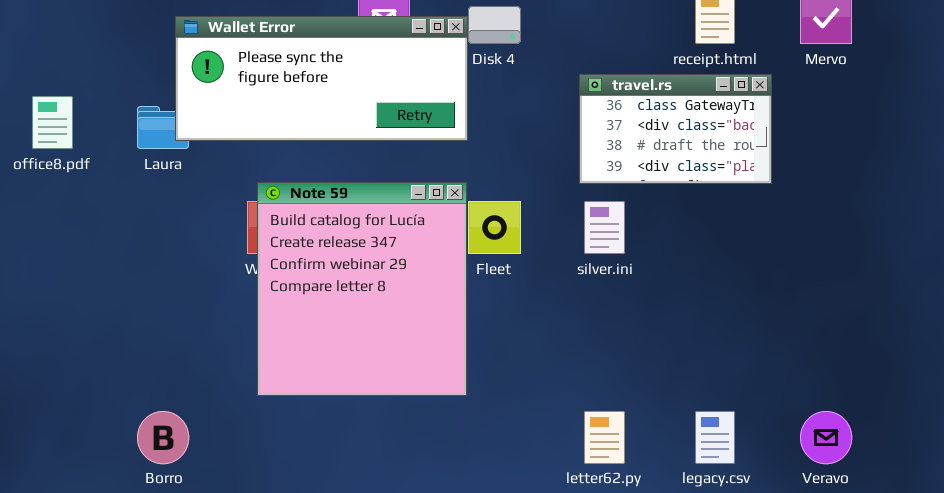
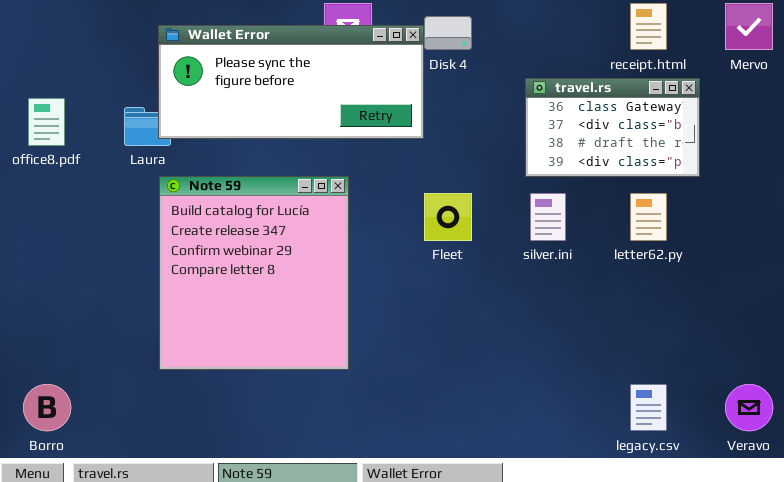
Note 59: [257,182,467,396] -> [159,176,349,370], moved
Borro: [137,411,189,464] -> [23,384,71,431], moved
letter62.py: [584,411,625,464] -> [630,193,667,241], moved

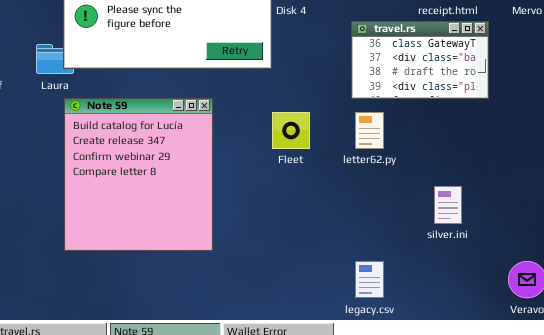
silver.ini: [530,193,566,241] -> [434,186,462,224], moved
letter62.py: [630,193,667,241] -> [355,112,384,149], moved
legacy.csv: [630,384,667,431] -> [355,261,384,298], moved

